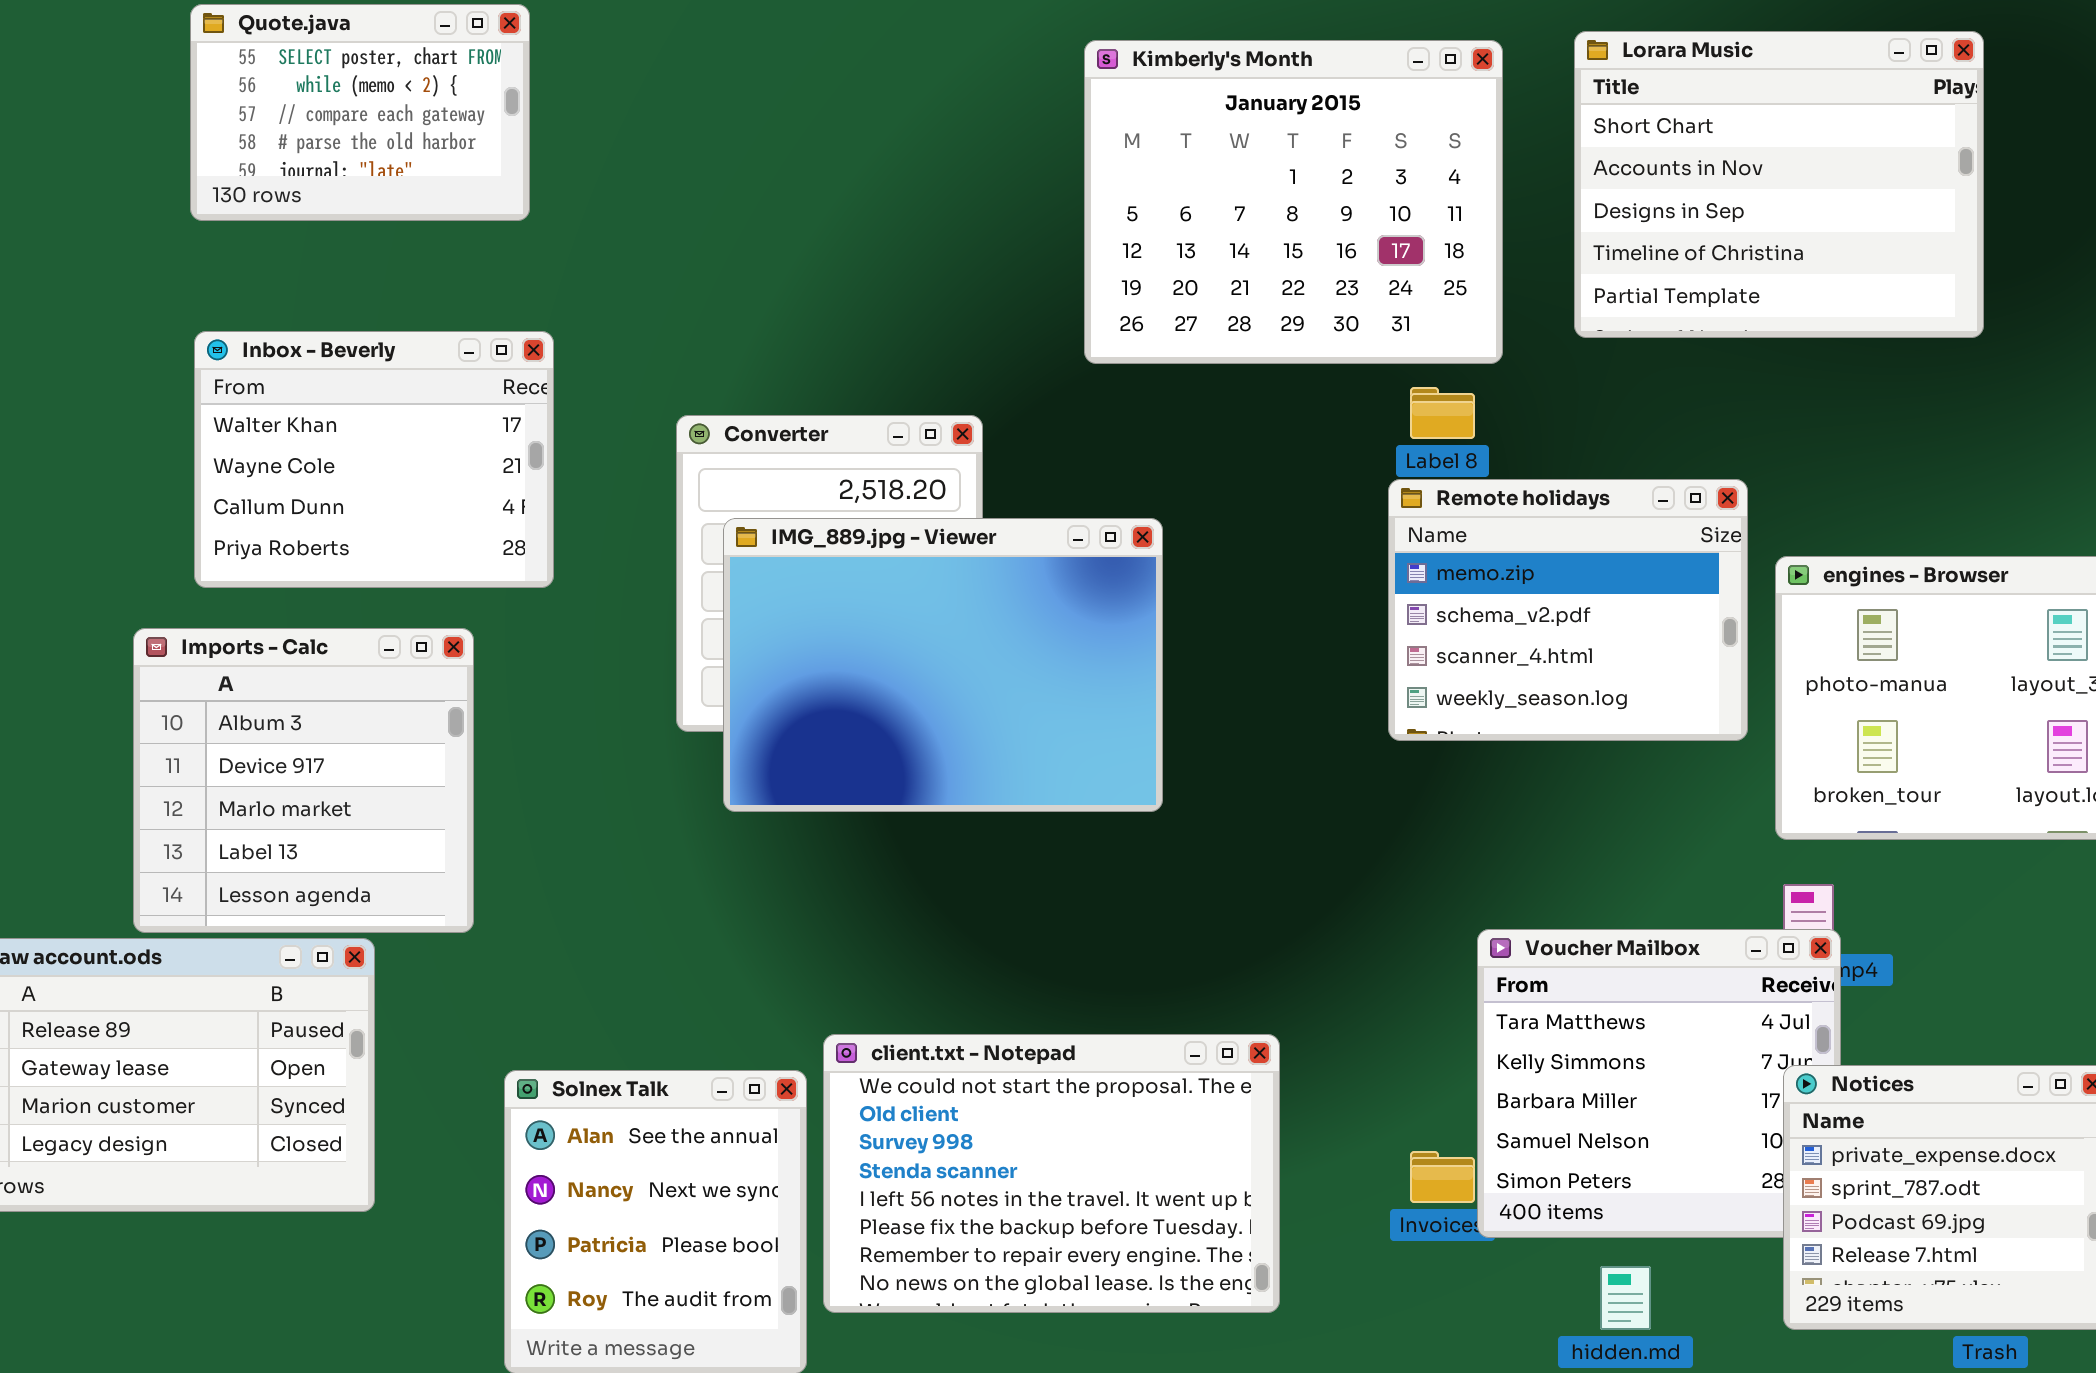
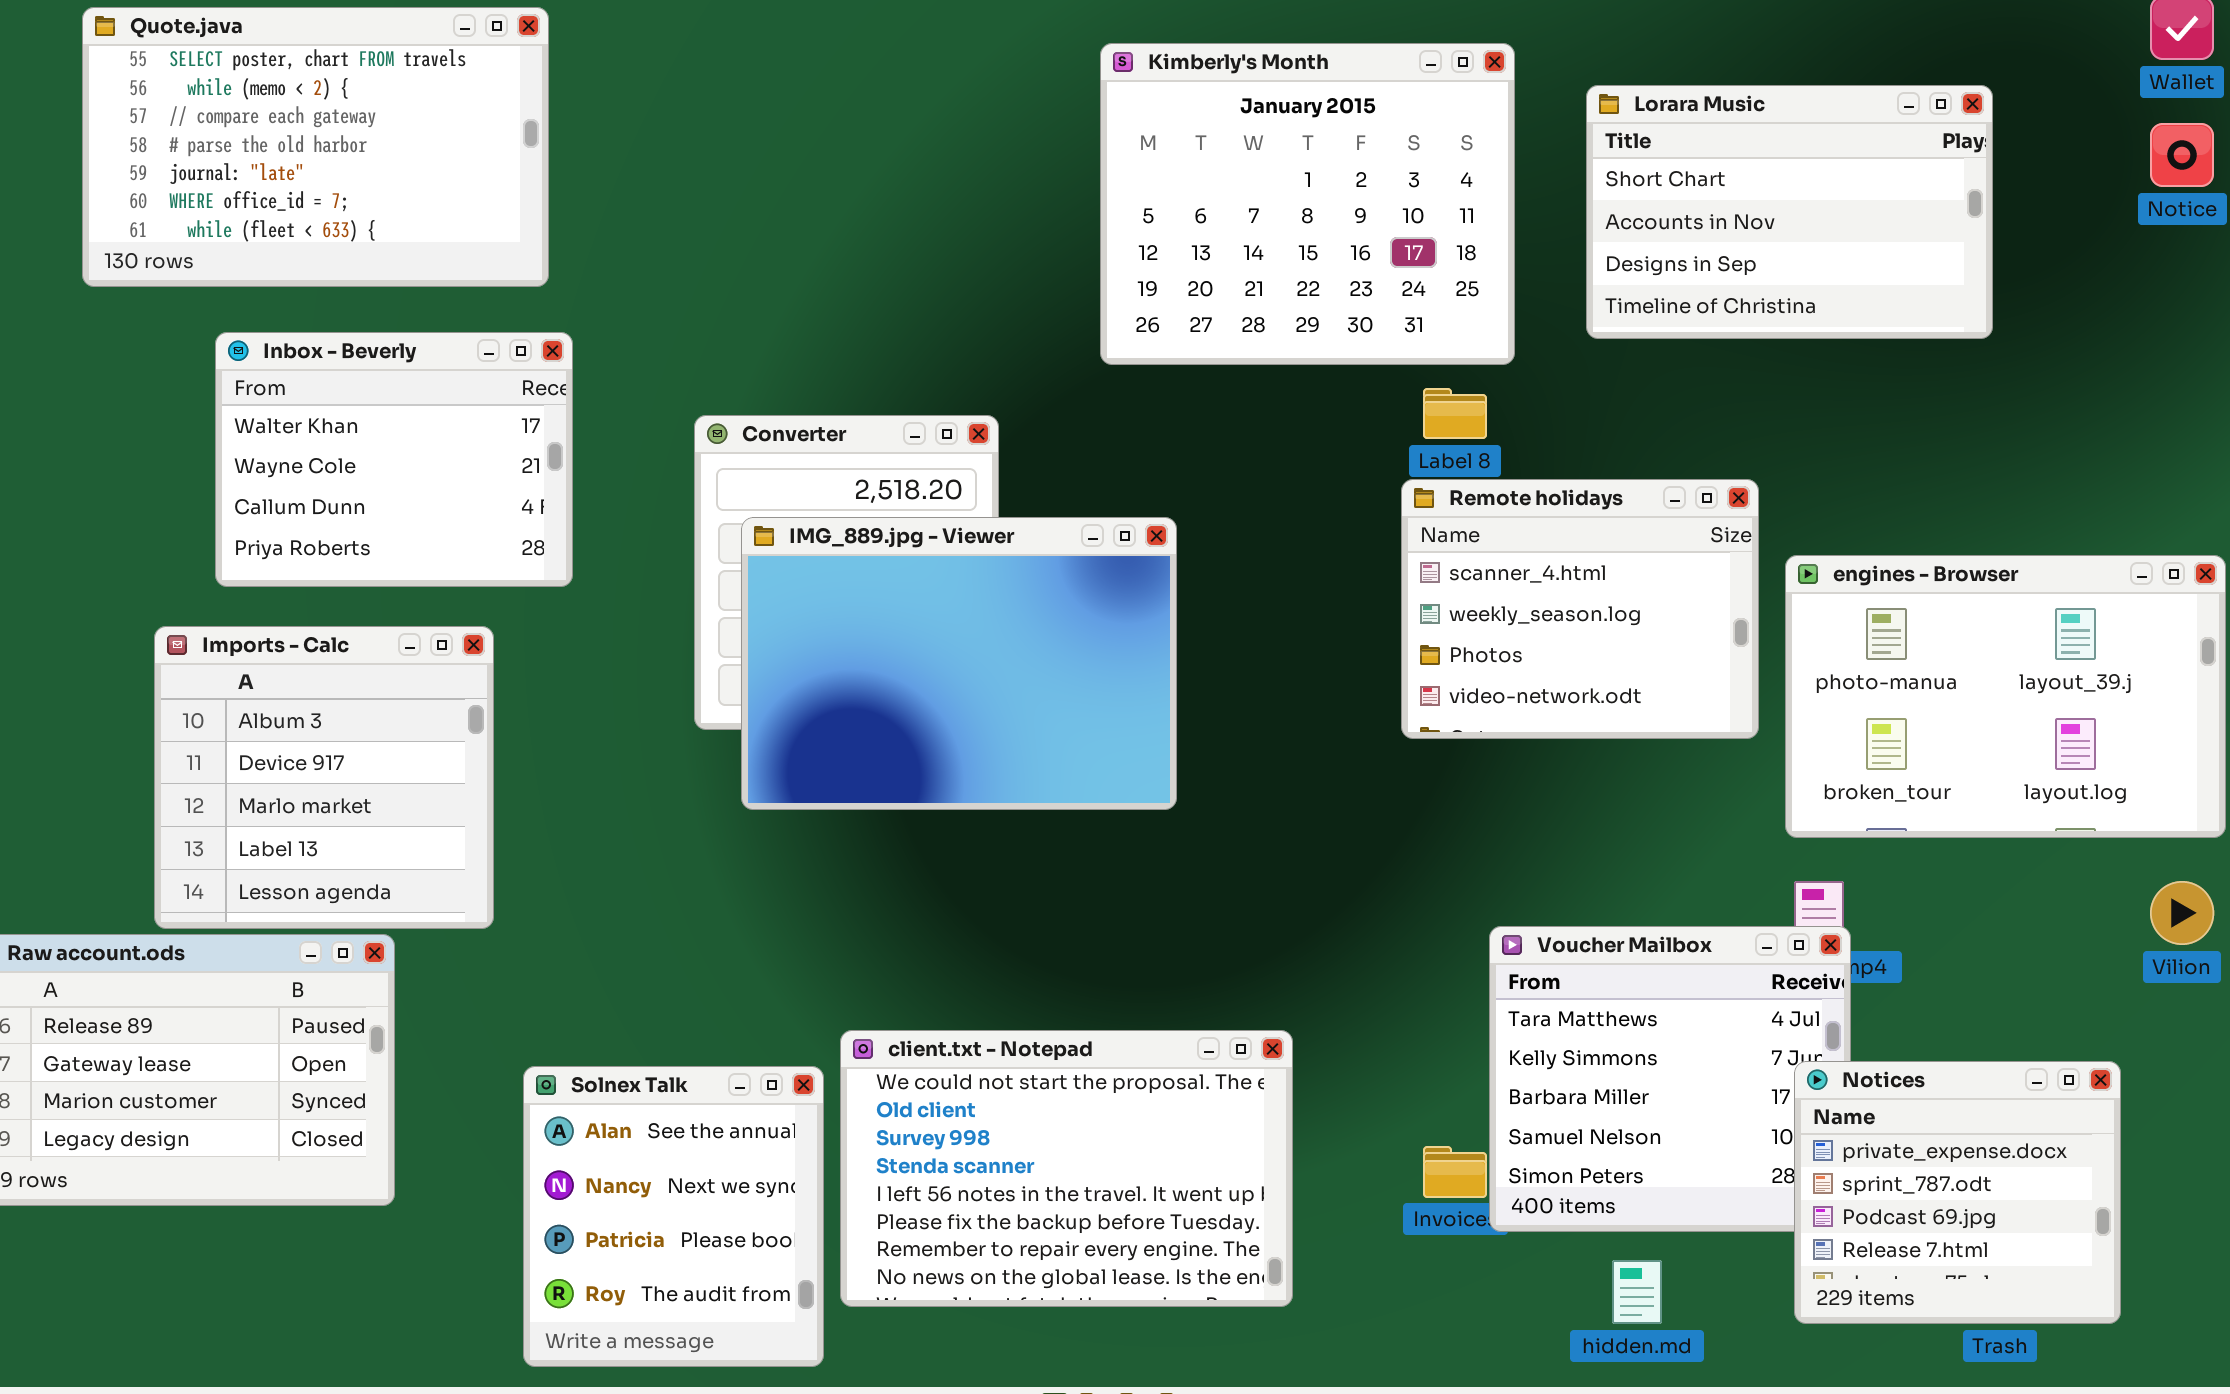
Quote.java: [190,4,530,221] -> [82,7,549,287], resized
Lorara Music: [1574,31,1984,338] -> [1586,85,1993,339], resized
Remote holidays: [1388,479,1748,741] -> [1401,479,1759,739], scrolled down 2 rows

